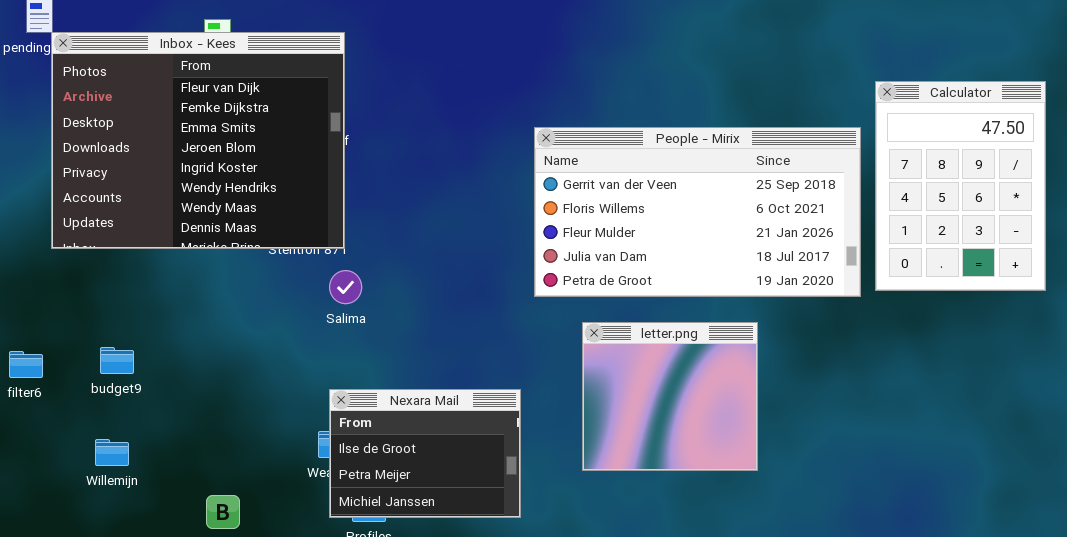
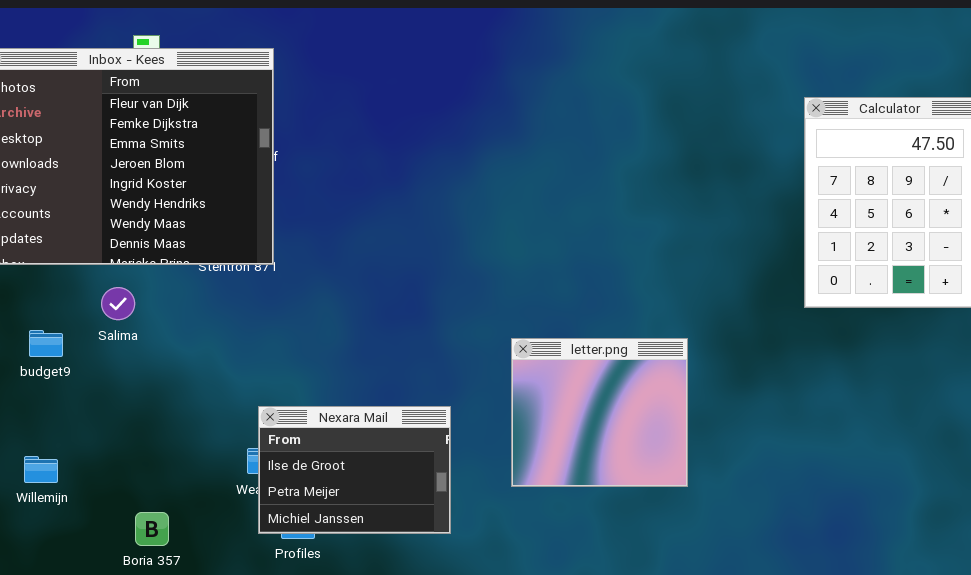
People - Mirix: [534,127,861,297] -> none, closed
Salima: [329,270,362,304] -> [101,287,135,320], moved
budget9: [100,347,134,374] -> [29,330,63,357], moved

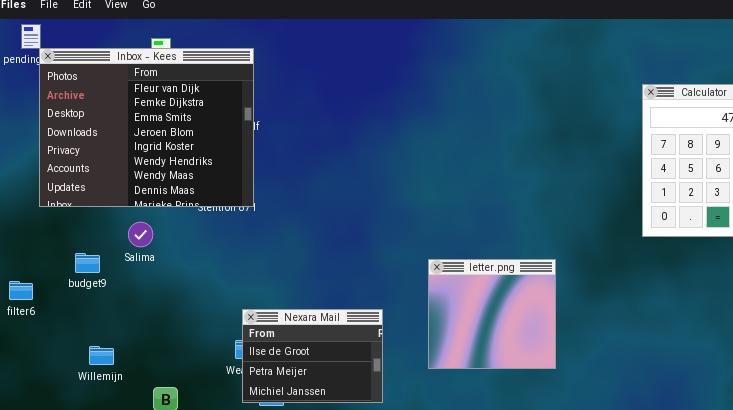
Willemijn: [24,456,58,483] -> [89,346,114,365], moved

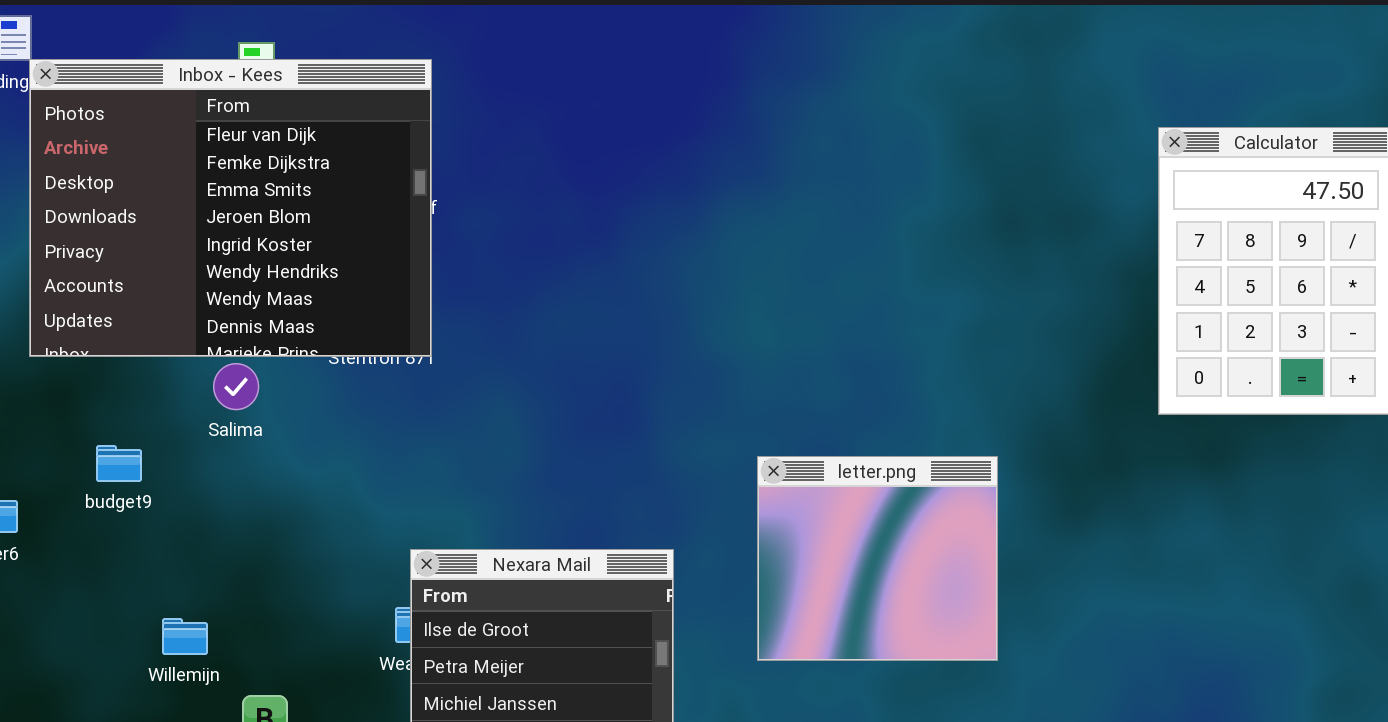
Salima: [128,222,153,247] -> [213,363,259,410], moved
Willemijn: [89,346,114,365] -> [162,618,208,655], moved

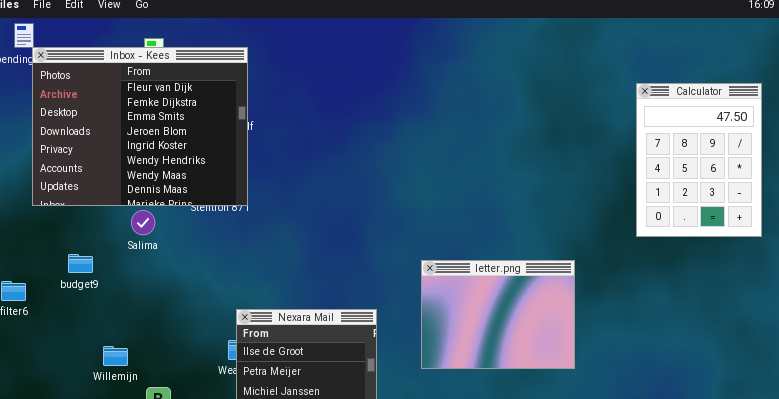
letter.png: [757,456,998,661] -> [421,260,575,369], resized

